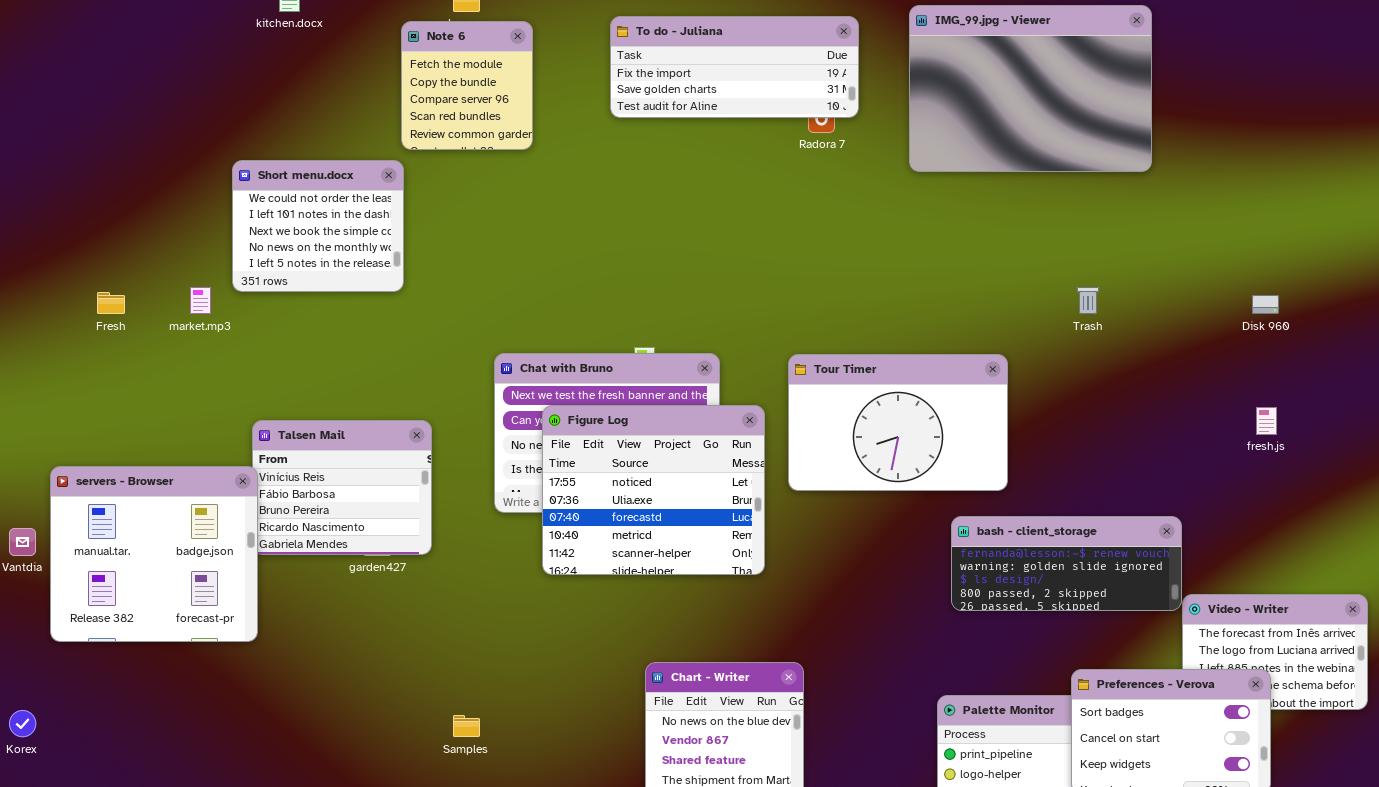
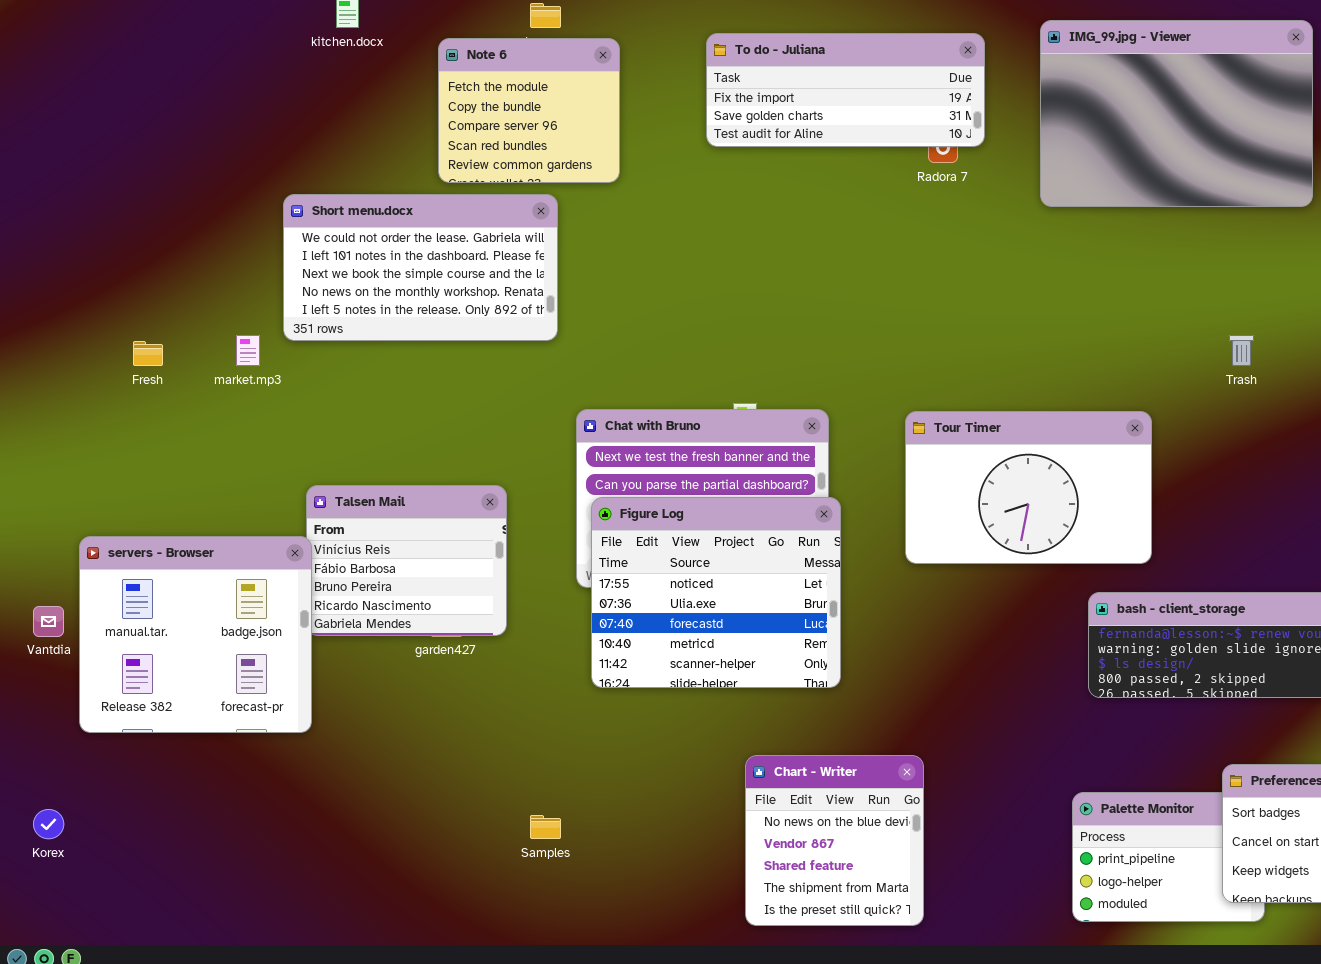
Note 6: [401,21,533,150] -> [438,38,620,183], resized
Short menu.docx: [232,160,404,292] -> [283,194,558,341], resized
Figure Log: [542,405,765,575] -> [591,497,841,688], moved

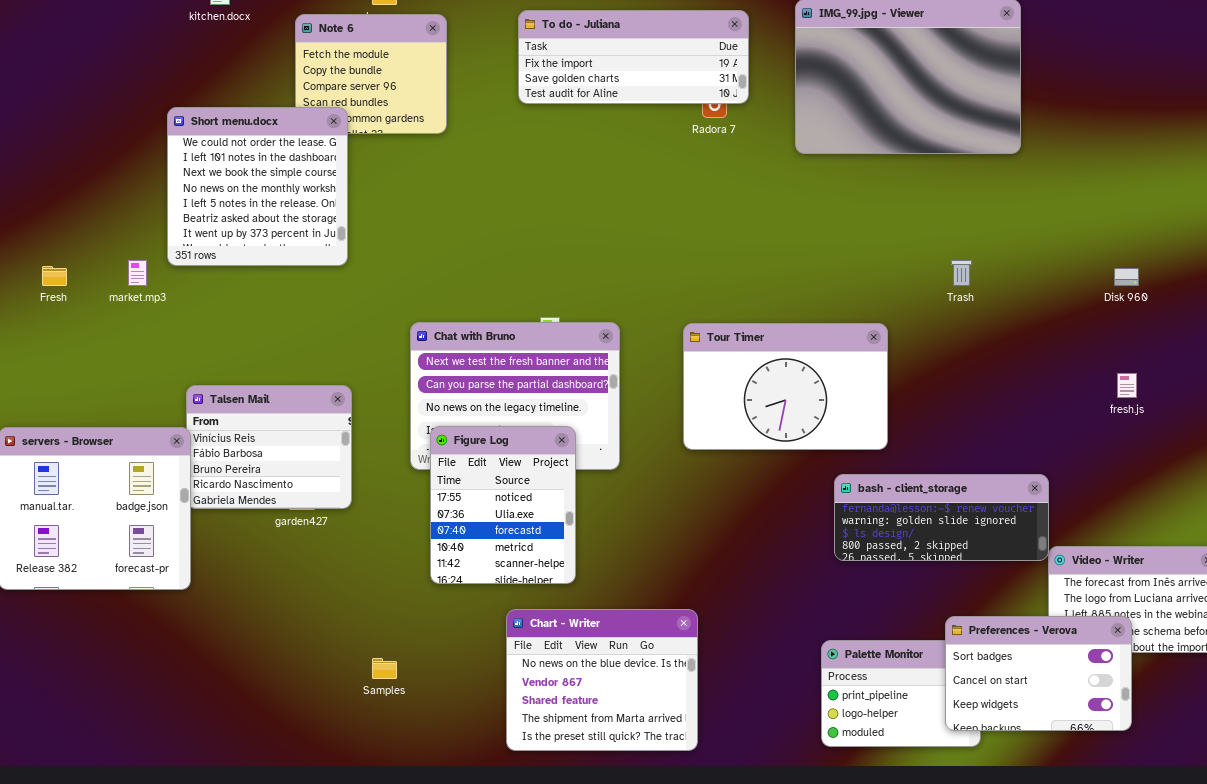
Short menu.docx: [283,194,558,341] -> [167,107,348,266], resized
Figure Log: [591,497,841,688] -> [430,426,576,584], moved, resized
Chart - Writer: [745,755,924,926] -> [506,609,698,751], resized

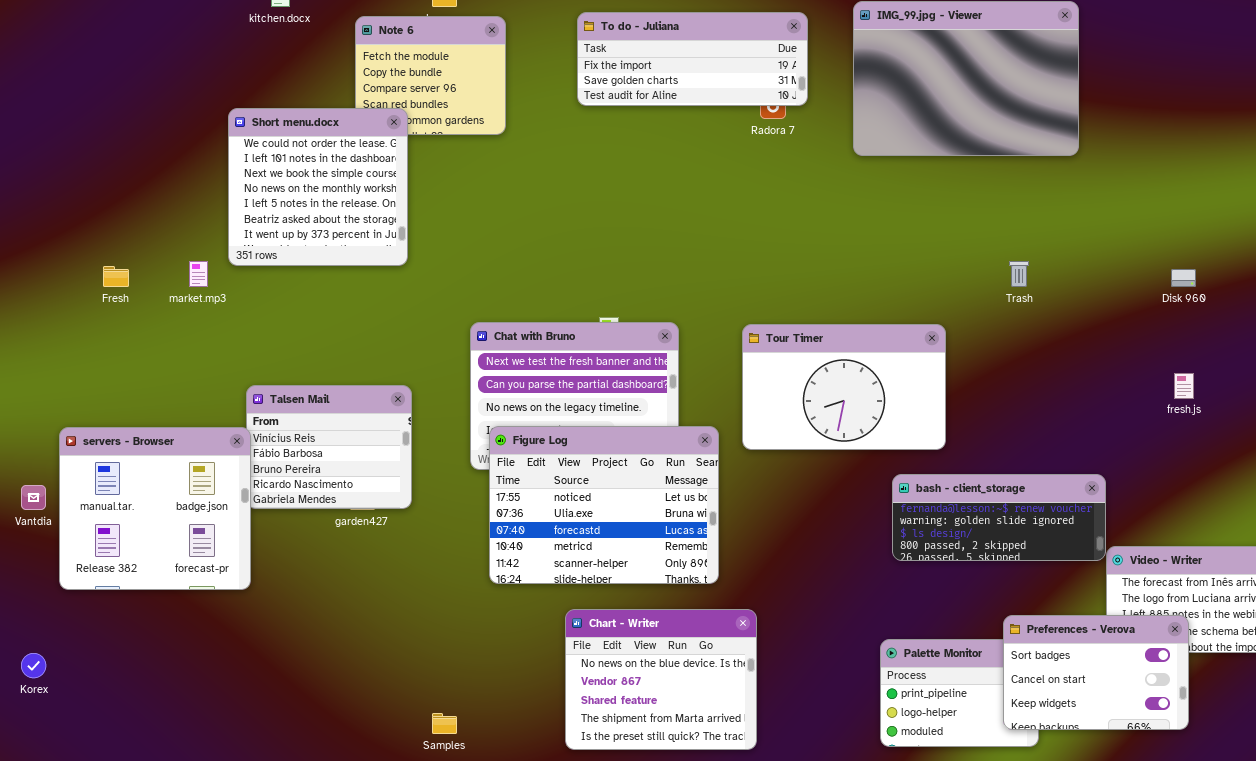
Figure Log: [430,426,576,584] -> [489,426,719,584], resized
Samples: [372,658,397,679] -> [432,713,457,734], moved

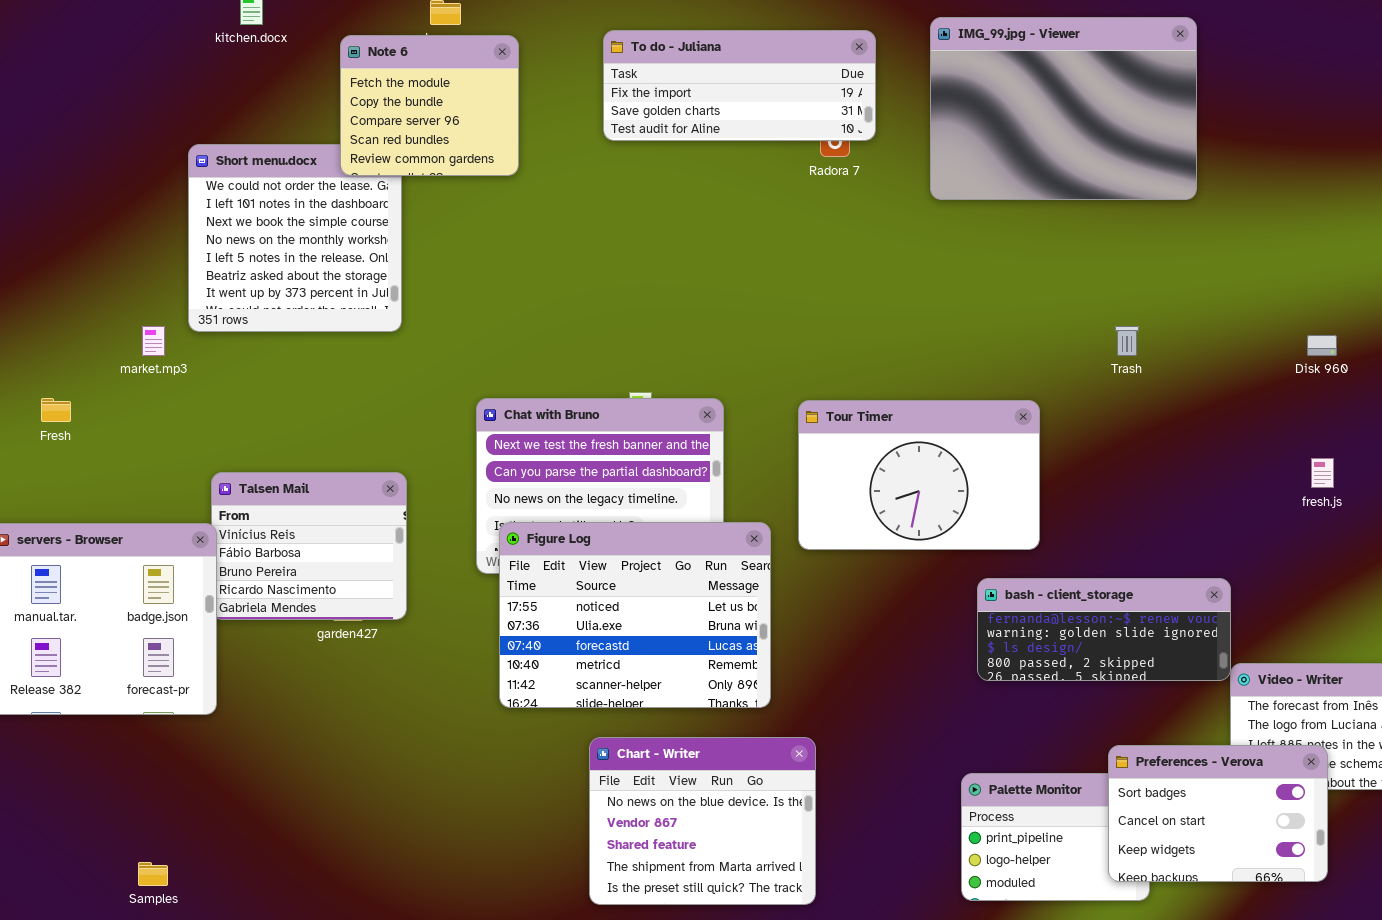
Note 6: [355,16,506,135] -> [340,35,519,176], raised
Fresh: [103,266,129,287] -> [41,398,71,422], moved
Samples: [432,713,457,734] -> [138,862,168,886], moved

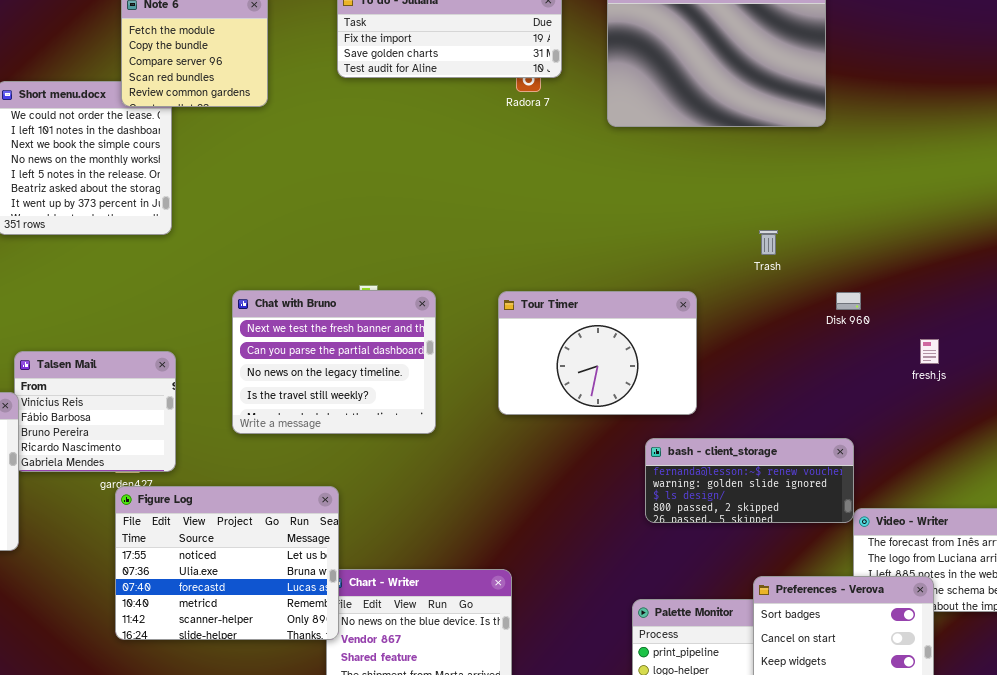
Disk 960: [1307,335,1337,356] -> [836,292,861,310], moved
Figure Log: [499,522,771,708] -> [115,486,339,640], moved

